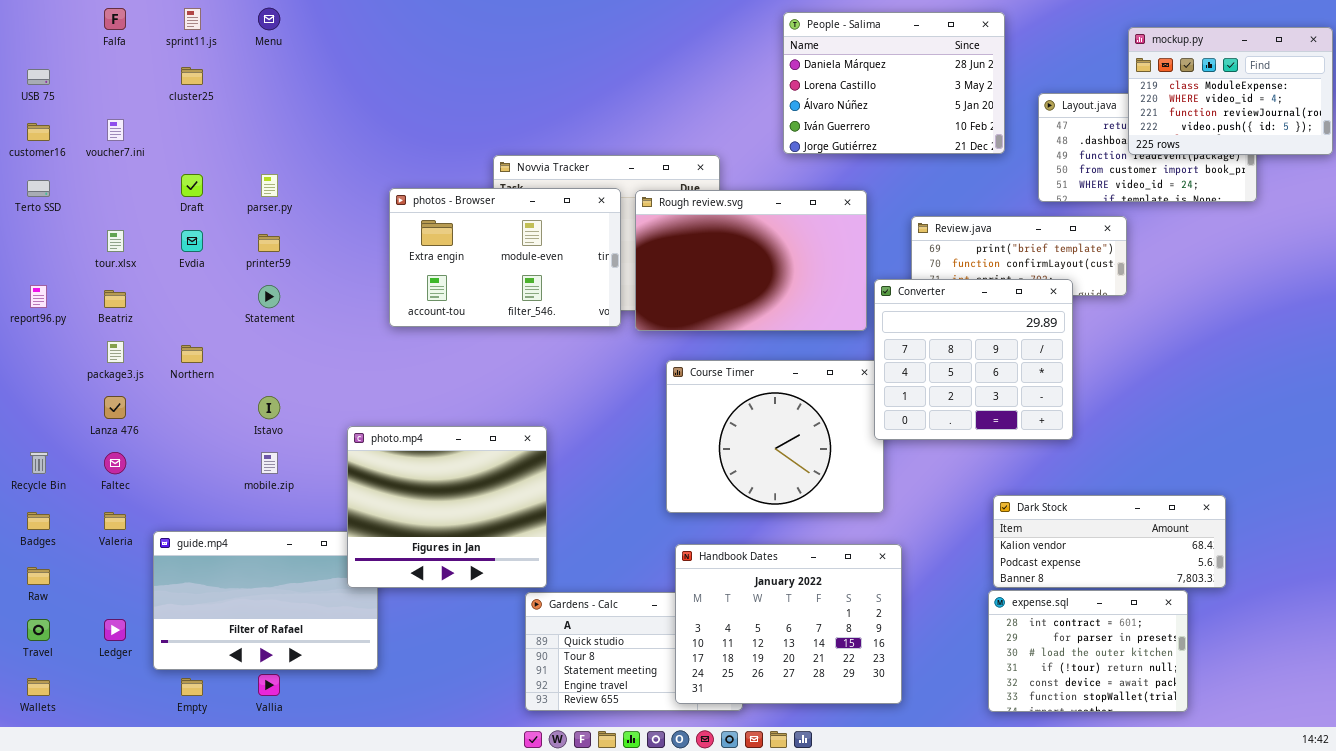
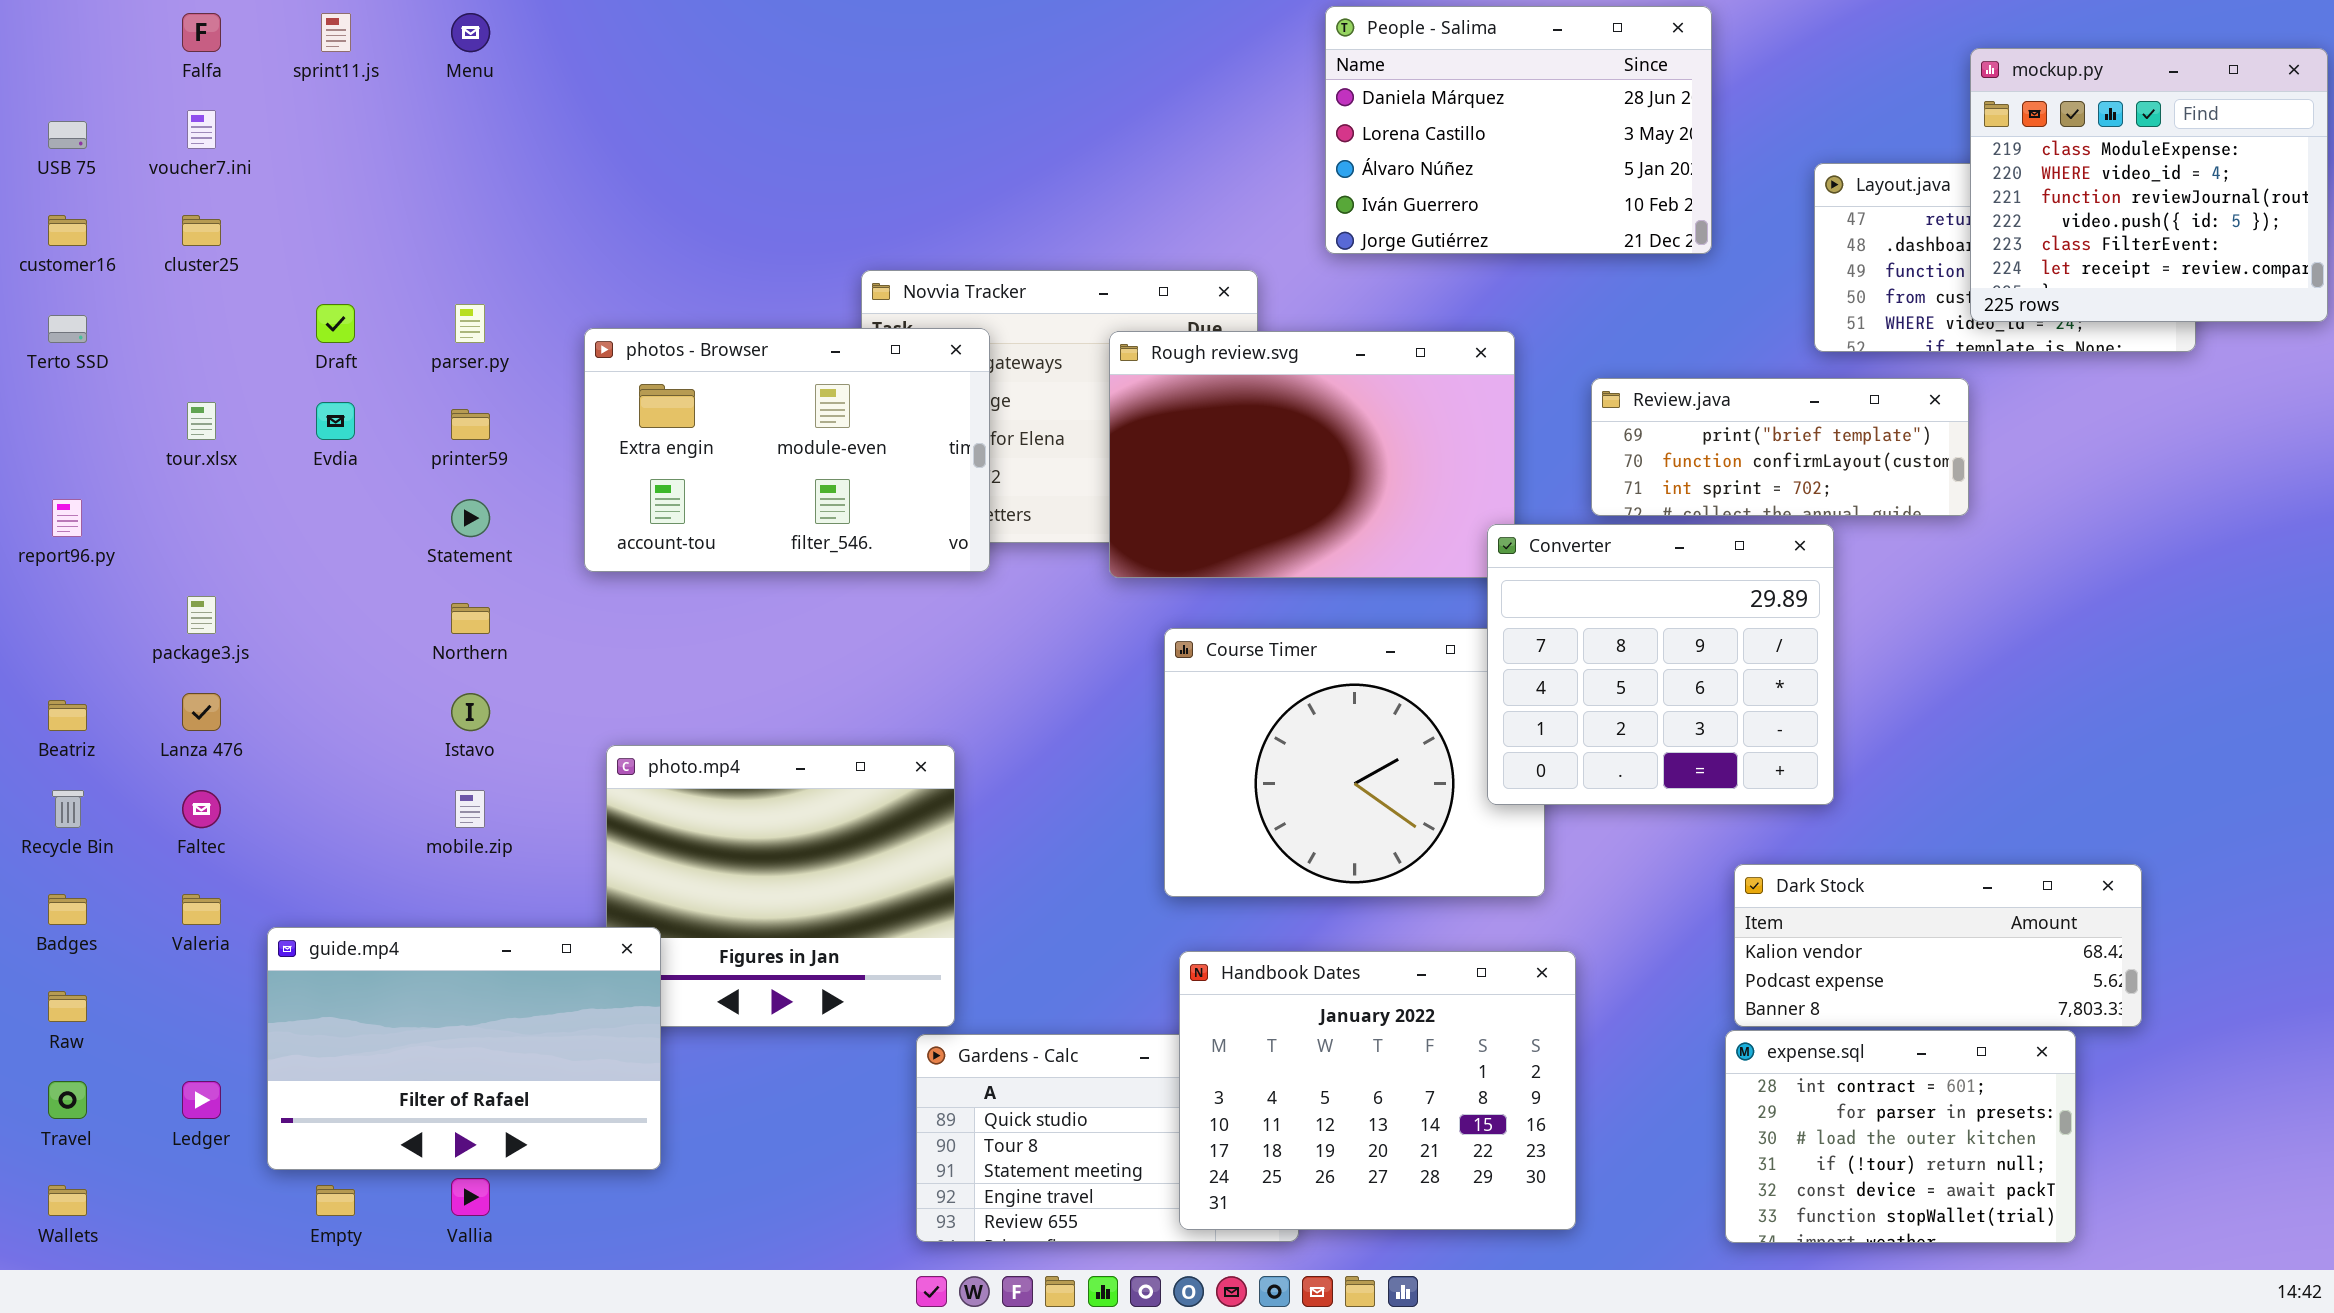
People - Salima: [783,12,1005,154] -> [1325,6,1712,254], moved
mockup.py: [1128,27,1333,155] -> [1970,48,2328,322], resized
cluster25: [181,67,203,85] -> [182,215,221,246], moved
voucher7.ini: [107,119,124,141] -> [187,110,216,149], moved
photos - Browser: [389,188,621,327] -> [584,328,990,572], moved
Converter: [874,279,1073,440] -> [1487,524,1834,805], moved
Beatriz: [104,290,126,308] -> [48,700,87,731], moved
Northern: [181,345,203,363] -> [451,603,490,634], moved
guide.mp4: [153,531,378,670] -> [267,927,661,1170], raised

